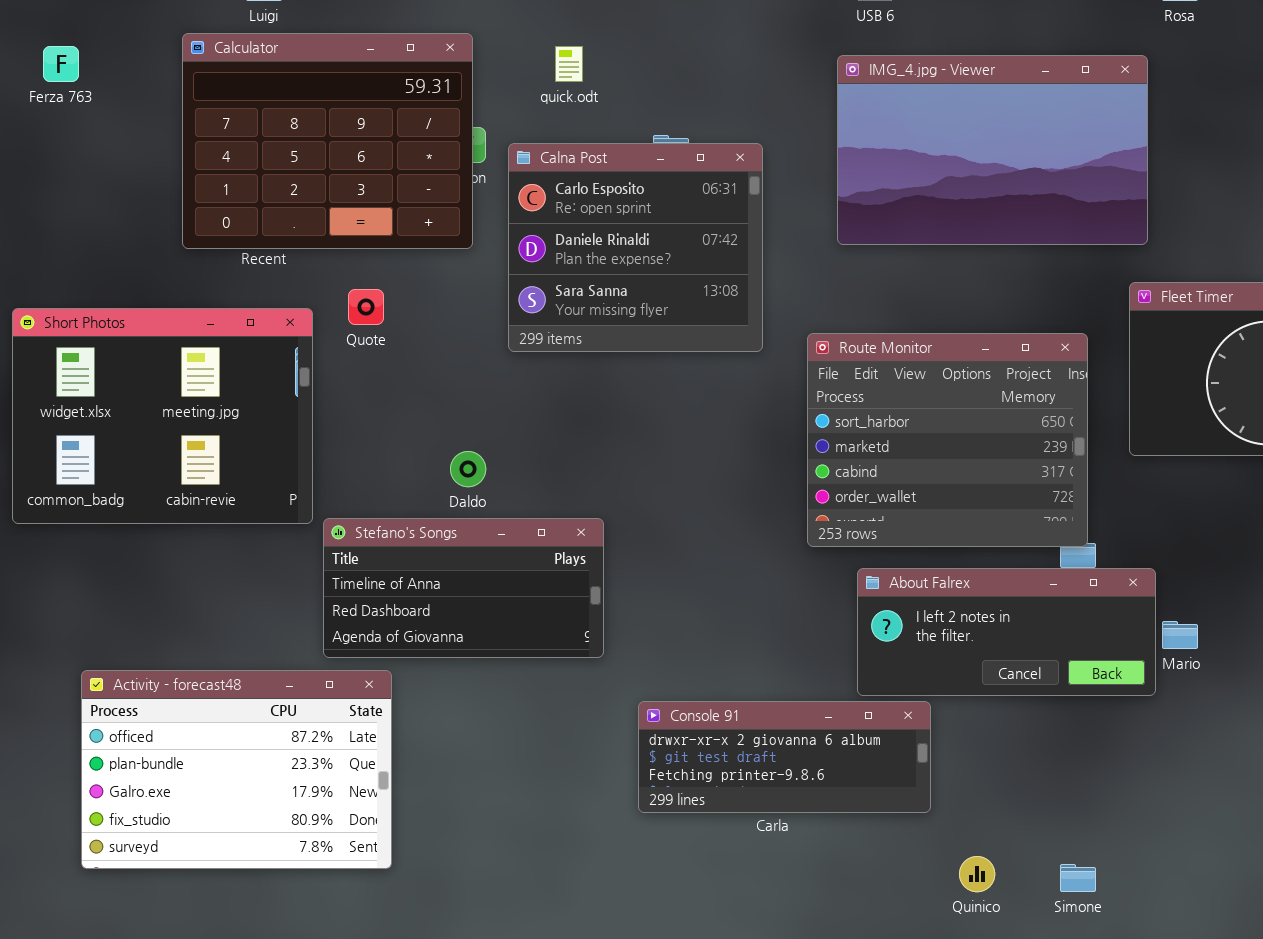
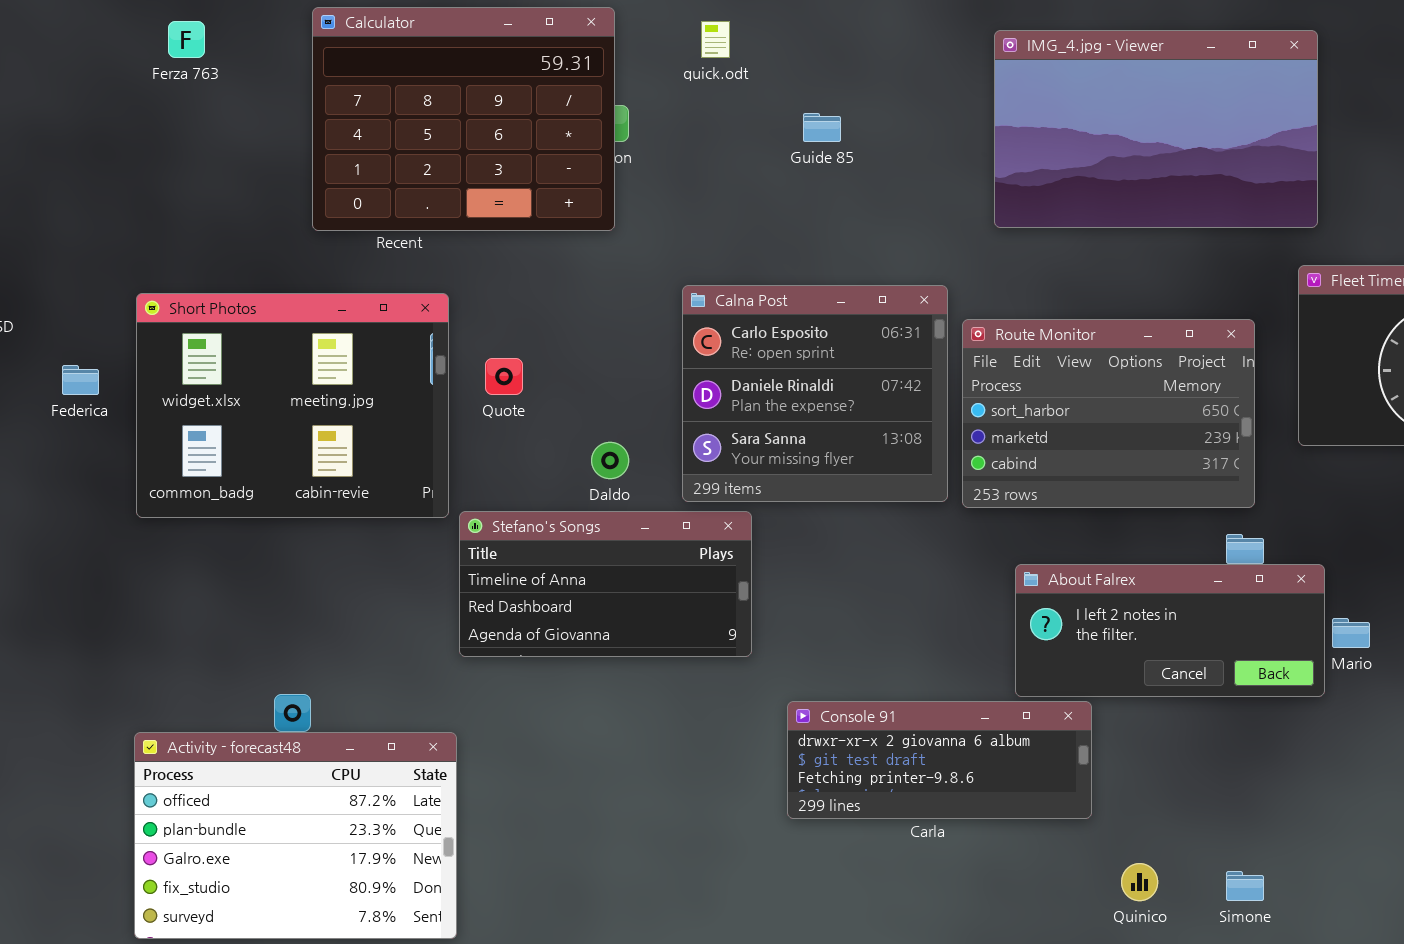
Calna Post: [508,143,763,352] -> [682,285,948,502], moved
Quote: [348,289,384,325] -> [485,358,523,395], moved
Route Monitor: [807,333,1088,547] -> [962,319,1255,508], resized
Activity - forecast48: [81,670,392,869] -> [134,732,457,939], moved

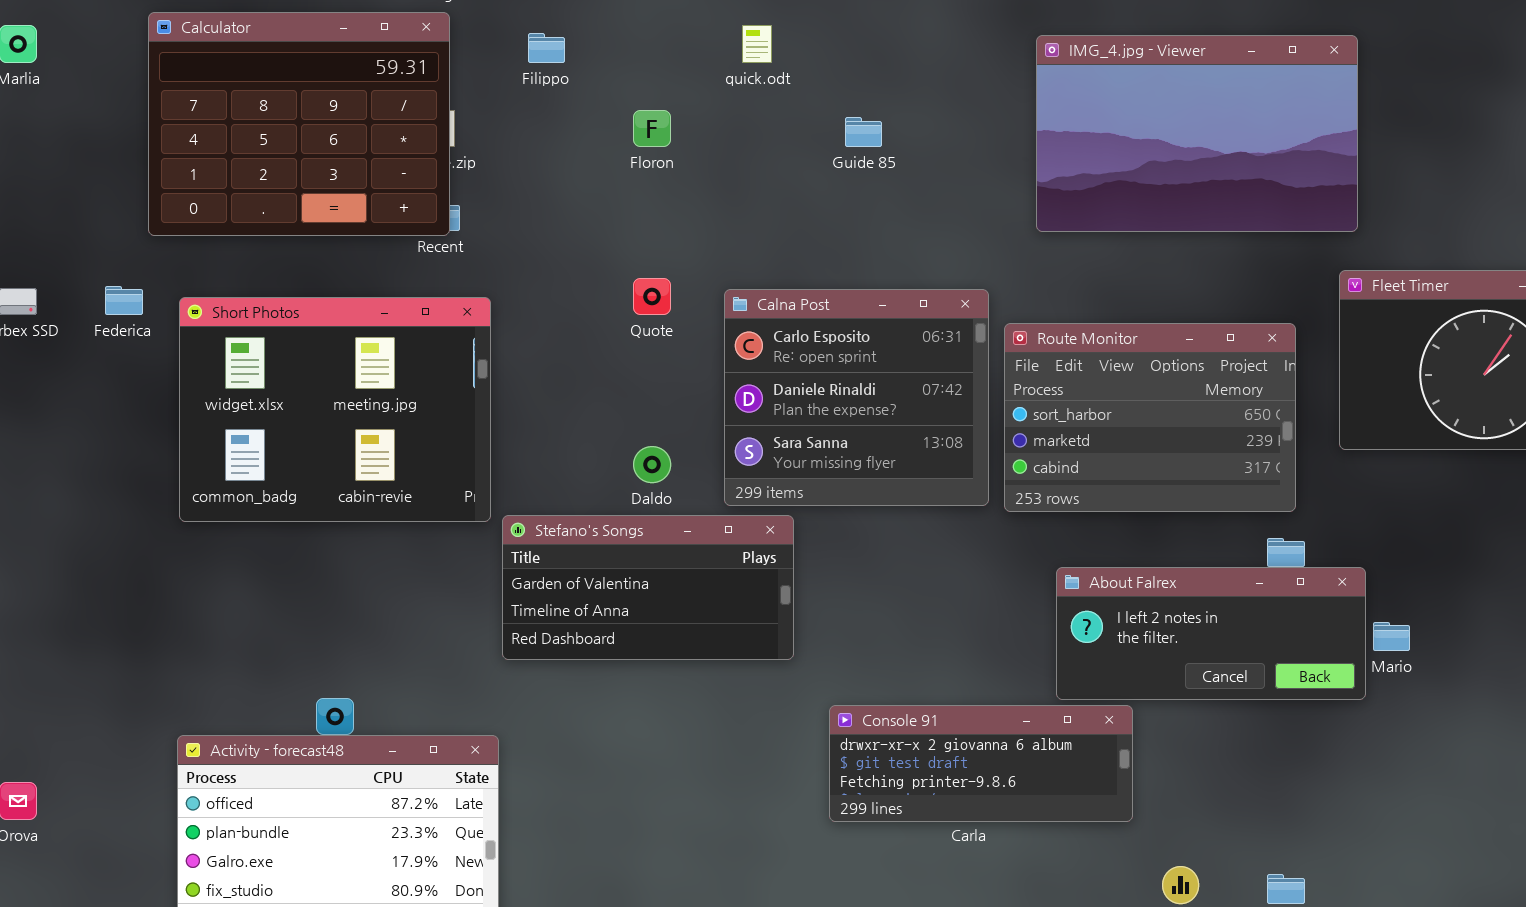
Calculator: [312,7,615,231] -> [148,12,450,236], moved
Quote: [485,358,523,395] -> [633,278,671,315], moved
Federica: [62,365,99,395] -> [105,286,143,315], moved
Stefano's Songs: [459,511,752,657] -> [502,515,794,660], scrolled up 1 row

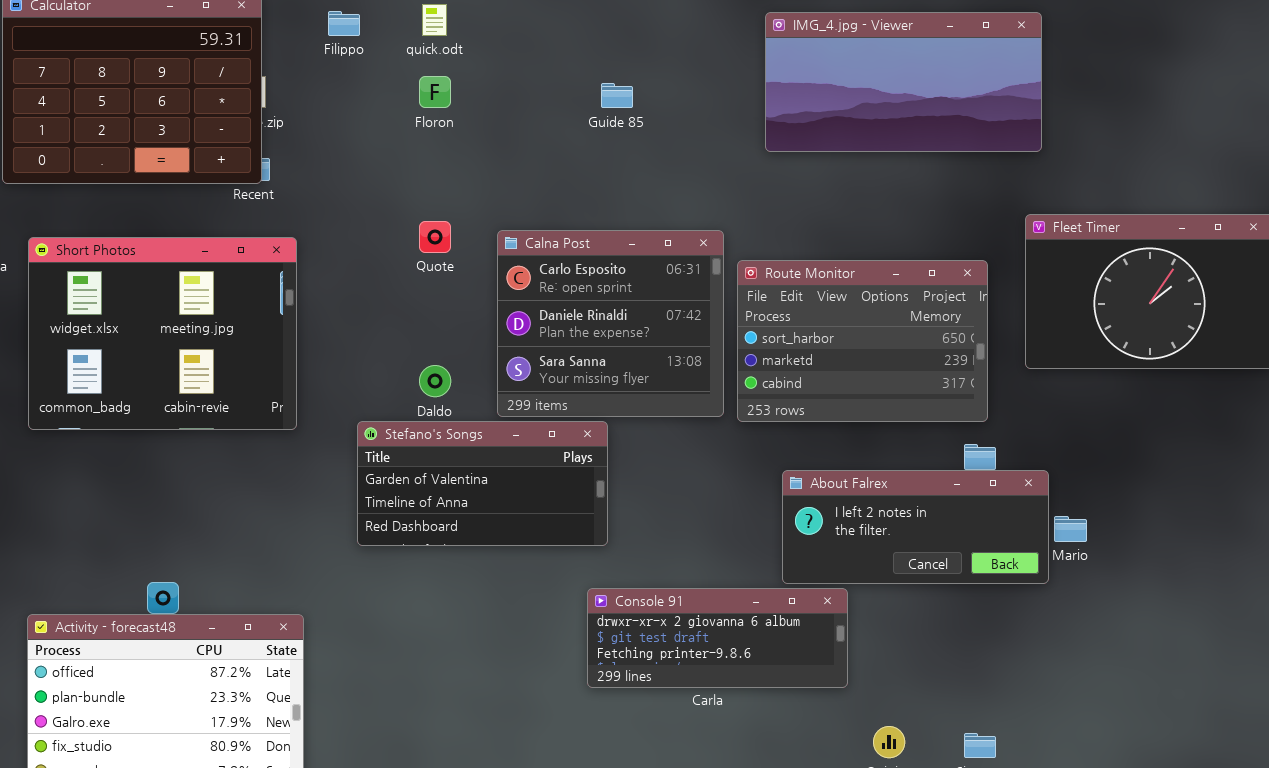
quick.odt: [742,25,772,63] -> [422,4,447,36], moved
IMG_4.jpg - Viewer: [1036,35,1358,232] -> [765,12,1042,152], resized
Stefano's Songs: [502,515,794,660] -> [357,421,608,546], moved

